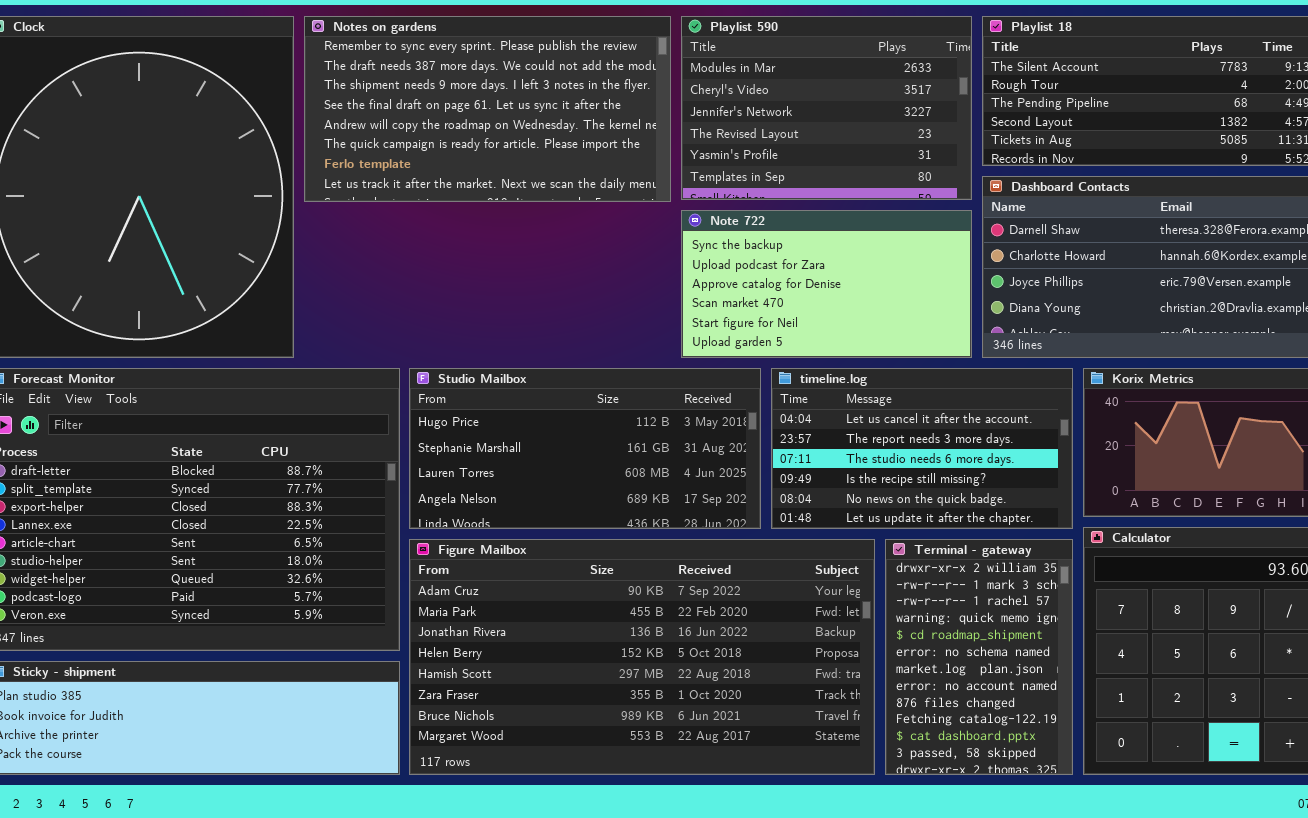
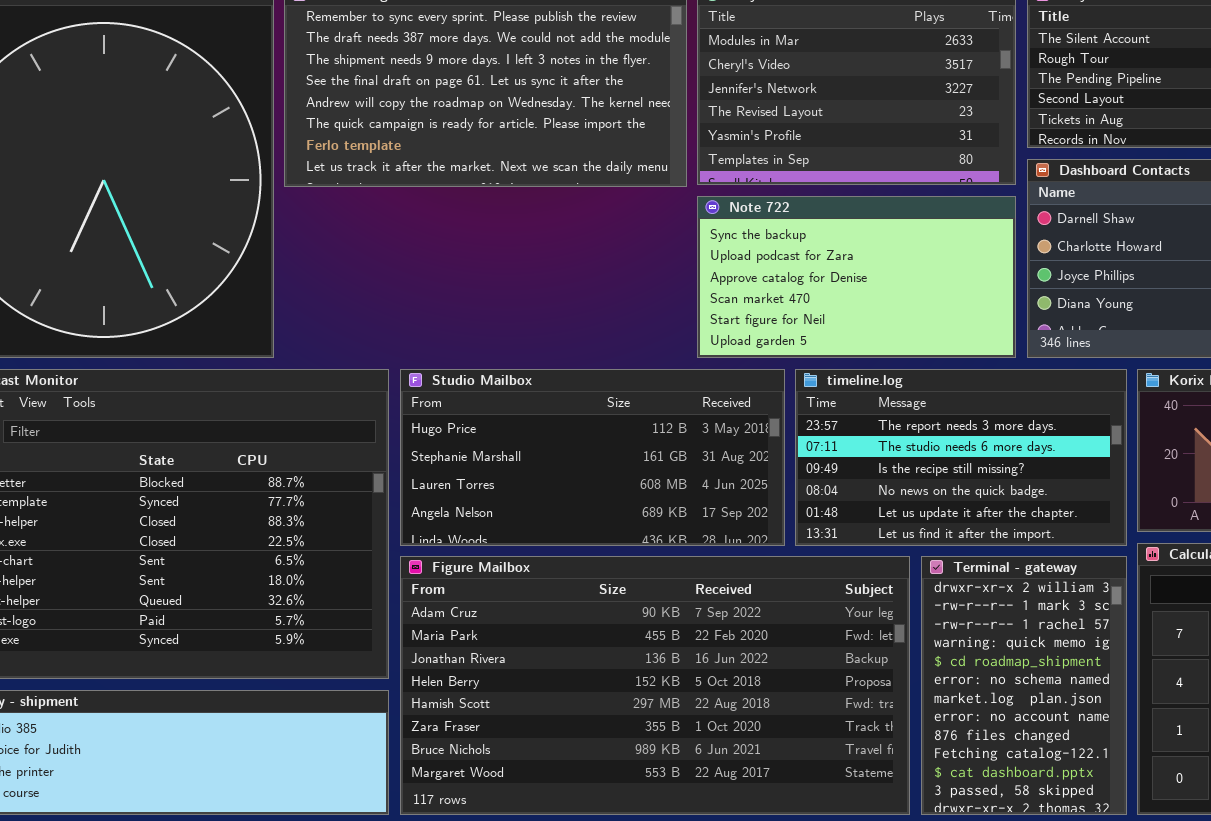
timeline.log: [771,368,1073,529] -> [795,369,1127,546], scrolled down 1 row

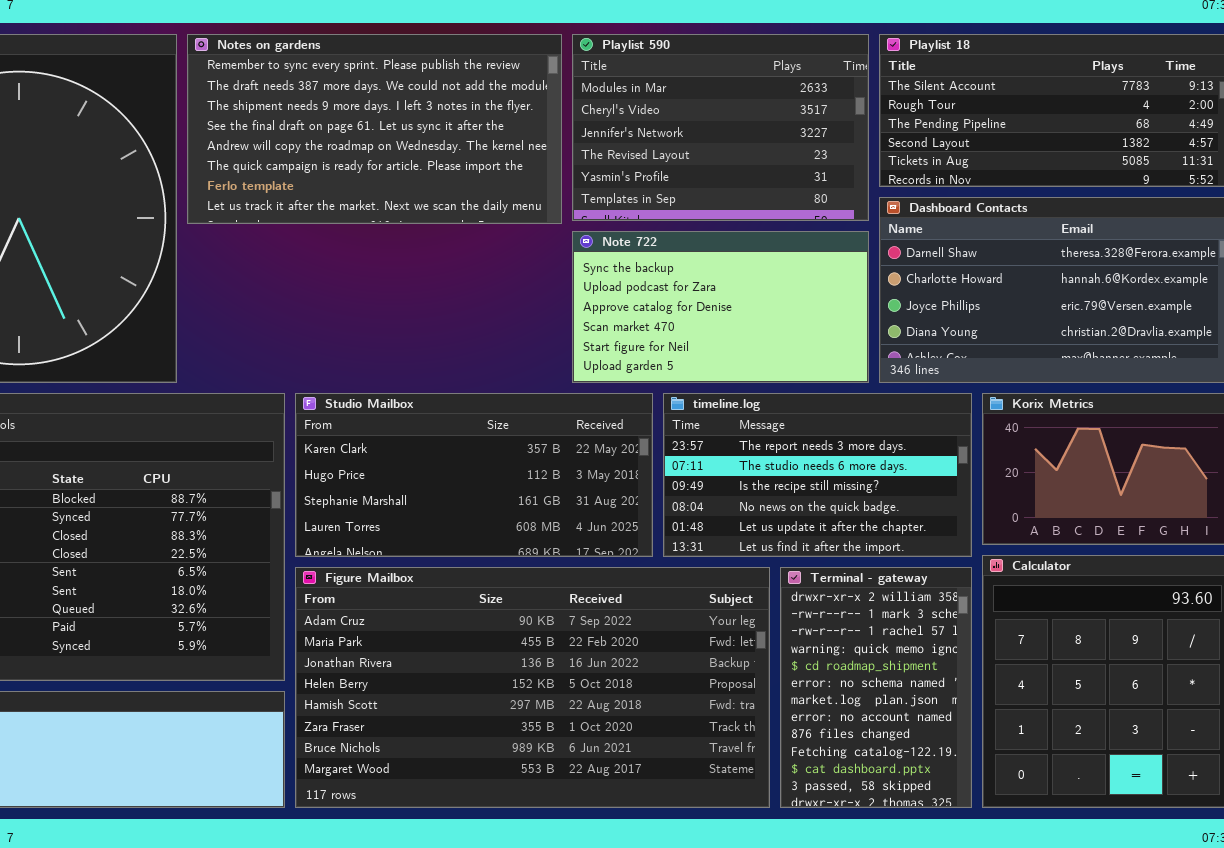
Studio Mailbox: [400,369,785,546] -> [295,393,653,557], scrolled up 1 row

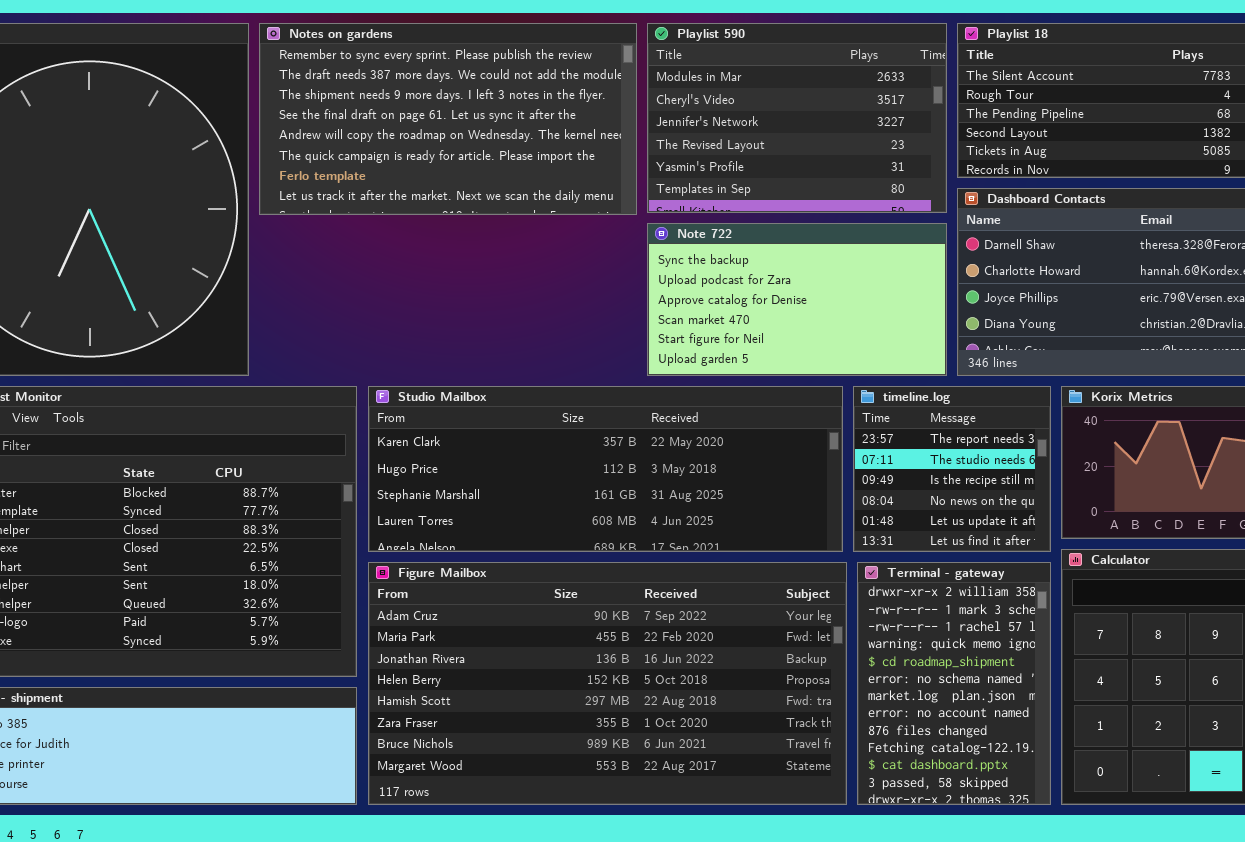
Studio Mailbox: [295,393,653,557] -> [368,386,843,552], resized
timeline.log: [663,393,972,557] -> [853,386,1051,552], resized

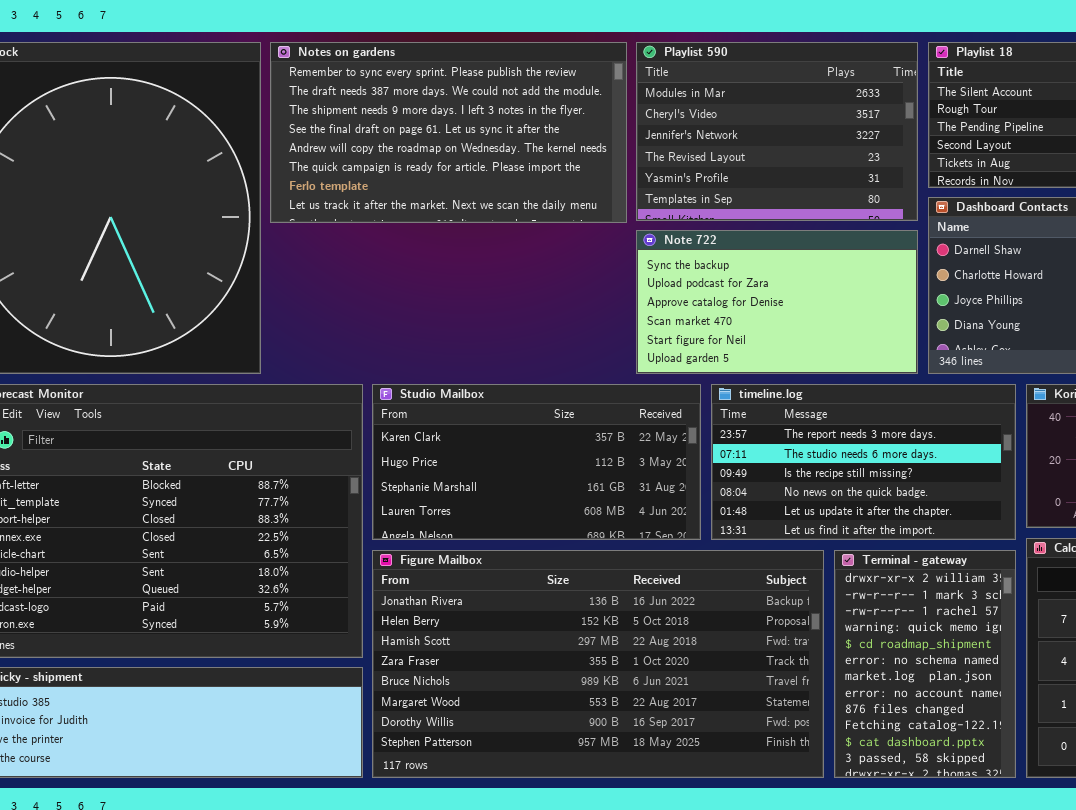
Studio Mailbox: [368,386,843,552] -> [372,384,701,540], resized
timeline.log: [853,386,1051,552] -> [711,384,1016,540], resized
Figure Mailbox: [368,562,847,805] -> [372,550,824,778], scrolled down 2 rows

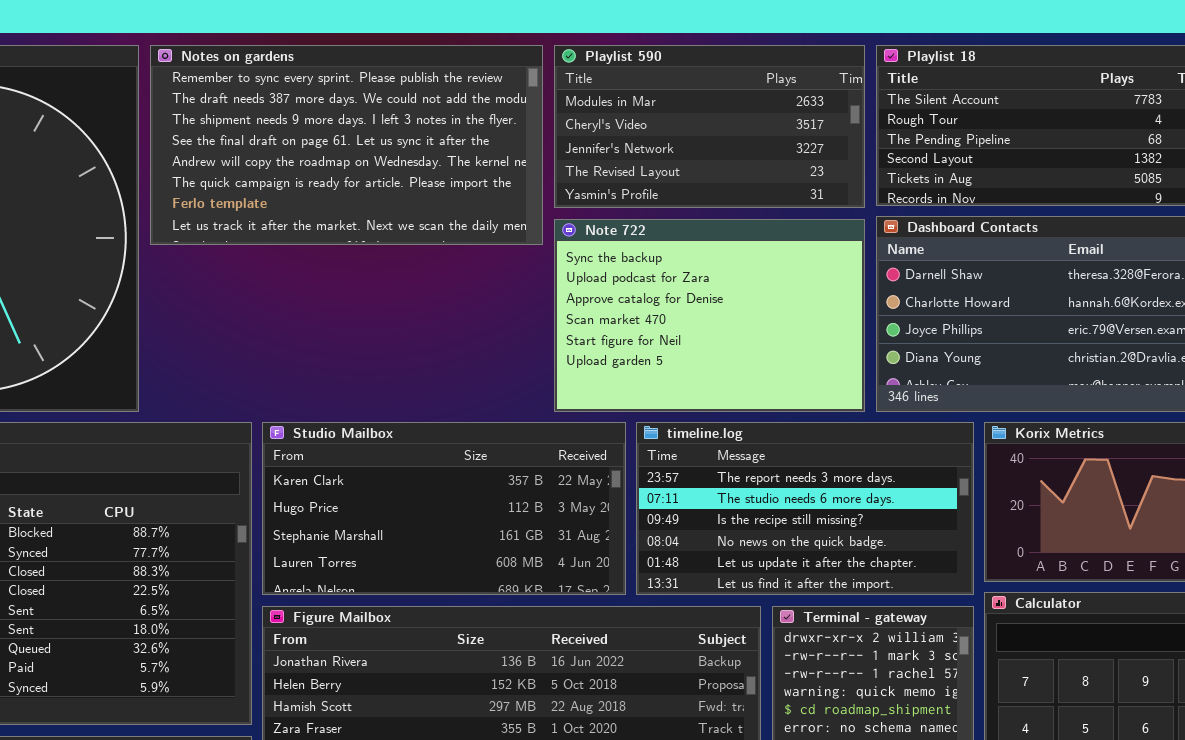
Playlist 590: [636,42,918,221] -> [554,45,865,208], resized
Note 722: [636,230,918,374] -> [554,219,865,412], resized

